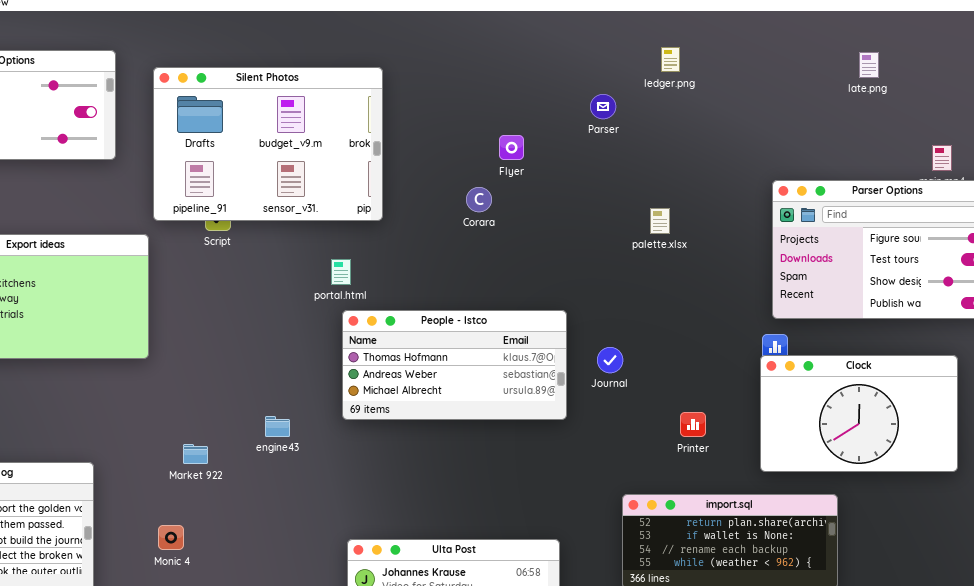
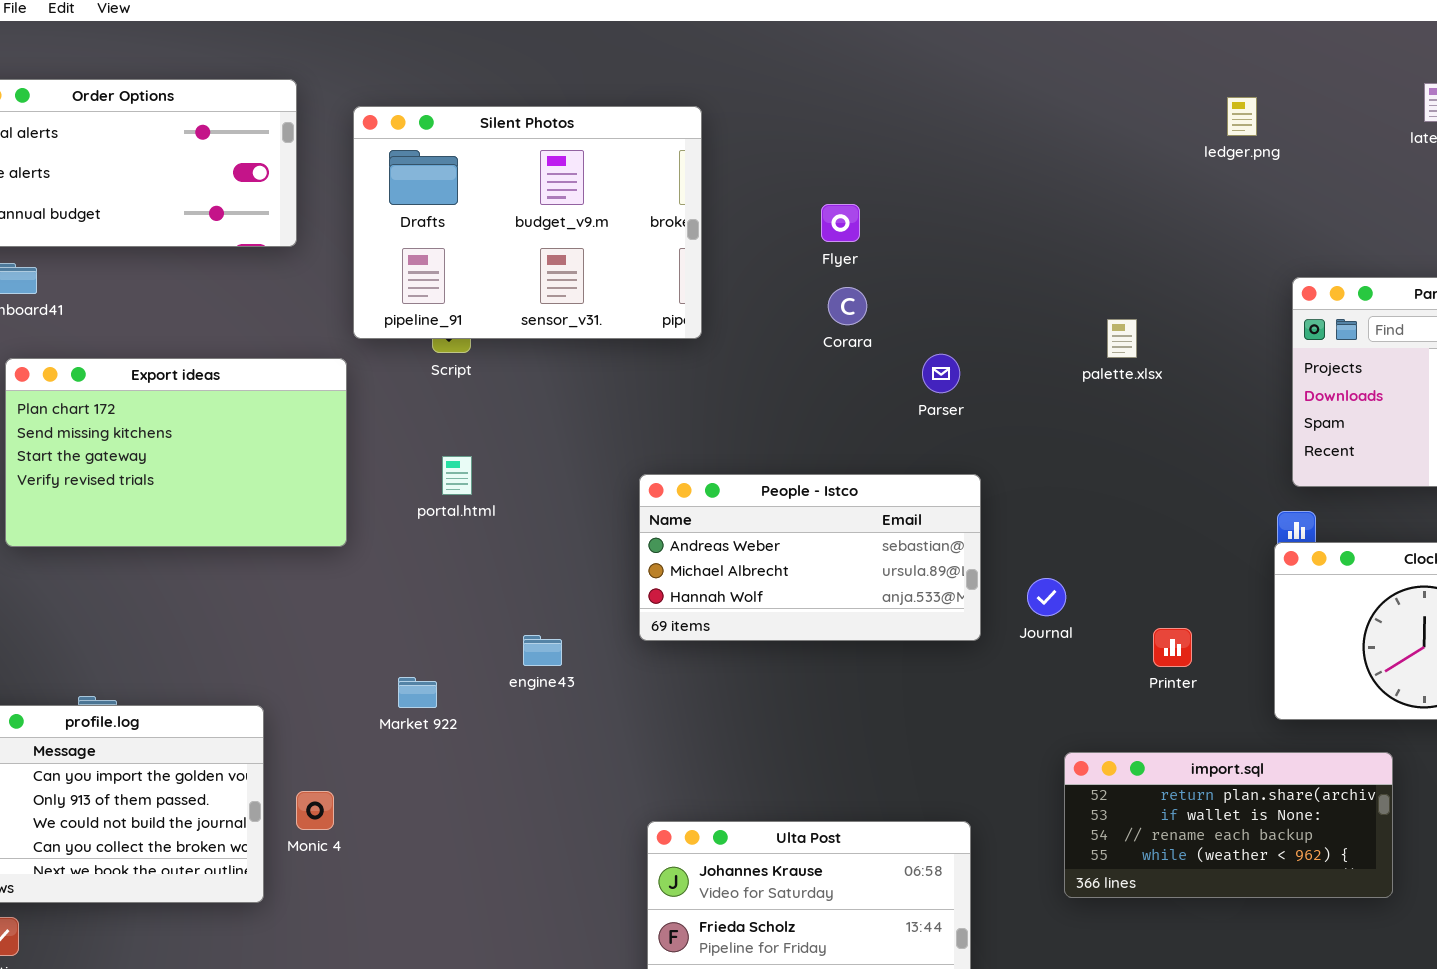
ledger.png: [661,47,680,72] -> [1227,97,1257,136], moved
Parser: [590,94,616,119] -> [922,354,960,393], moved
Flyer: [499,135,524,160] -> [821,204,860,242], moved
portal.html: [331,259,351,285] -> [442,456,472,495], moved
People - Istco: [342,310,567,420] -> [639,474,981,641], scrolled down 1 row
Journal: [597,347,623,373] -> [1027,578,1066,616], moved
Monic 4: [158,525,184,550] -> [296,791,334,830], moved

